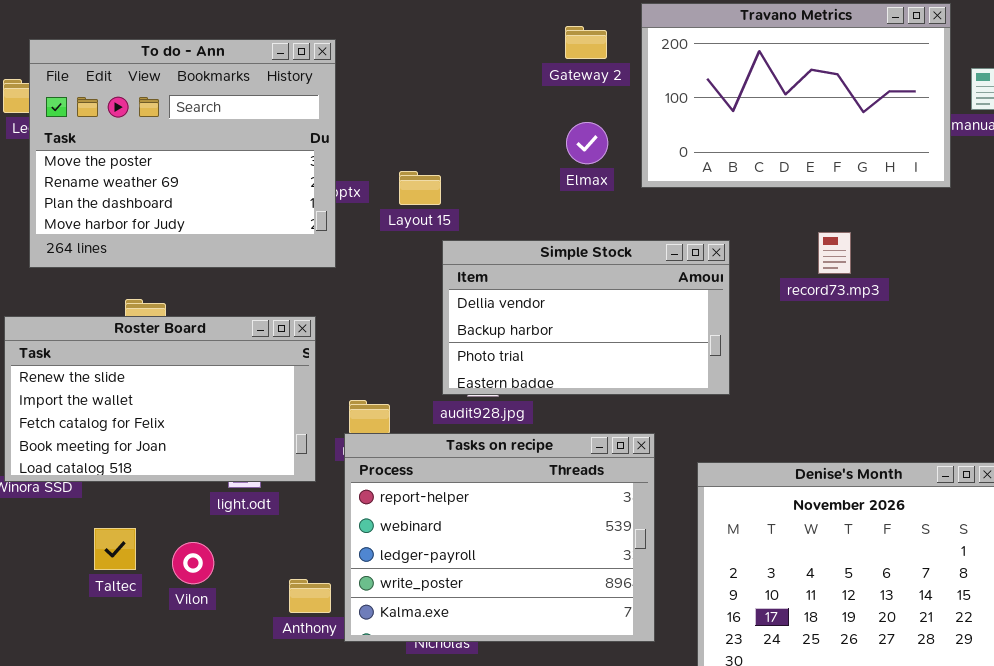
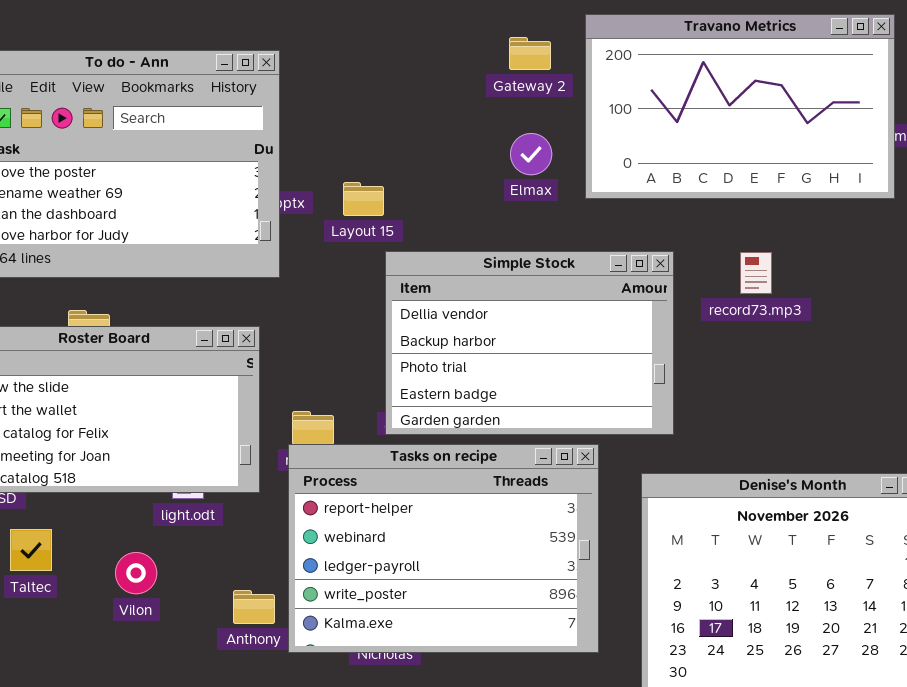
record73.mp3: [818,232,851,274] -> [740,252,772,294], moved
Simple Stock: [442,240,730,395] -> [385,251,674,435], resized
Taltec: [94,528,136,570] -> [10,529,52,571], moved

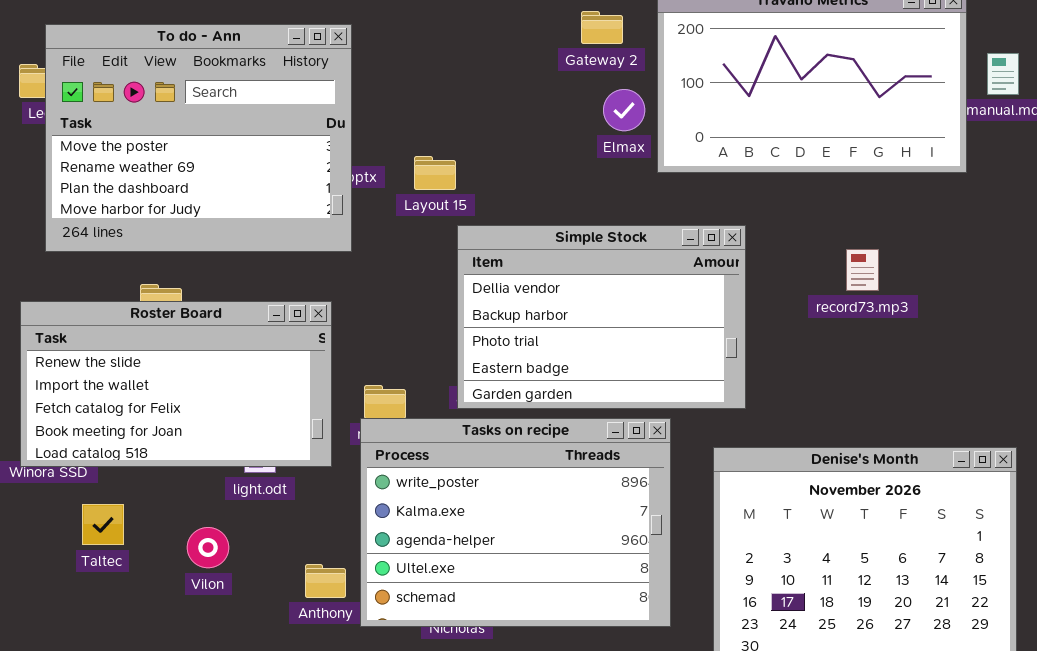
Elmax: [510,133,552,175] -> [603,89,645,131], moved
record73.mp3: [740,252,772,294] -> [846,249,879,291], moved
Tasks on recipe: [288,444,599,653] -> [360,418,671,627], scrolled down 3 rows

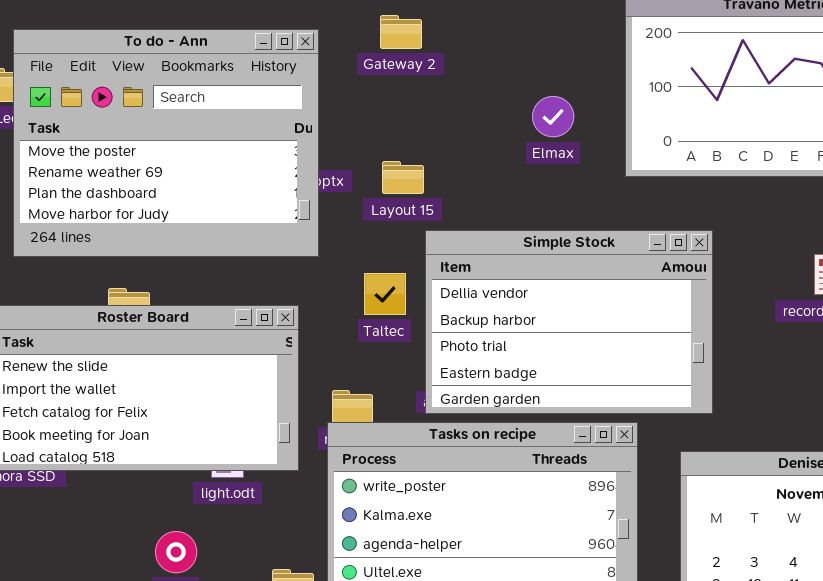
Gateway 2: [581,11,623,44] -> [380,15,422,49], moved
Elmax: [603,89,645,131] -> [532,96,574,137], moved
Taltec: [82,504,124,545] -> [364,273,406,315], moved

